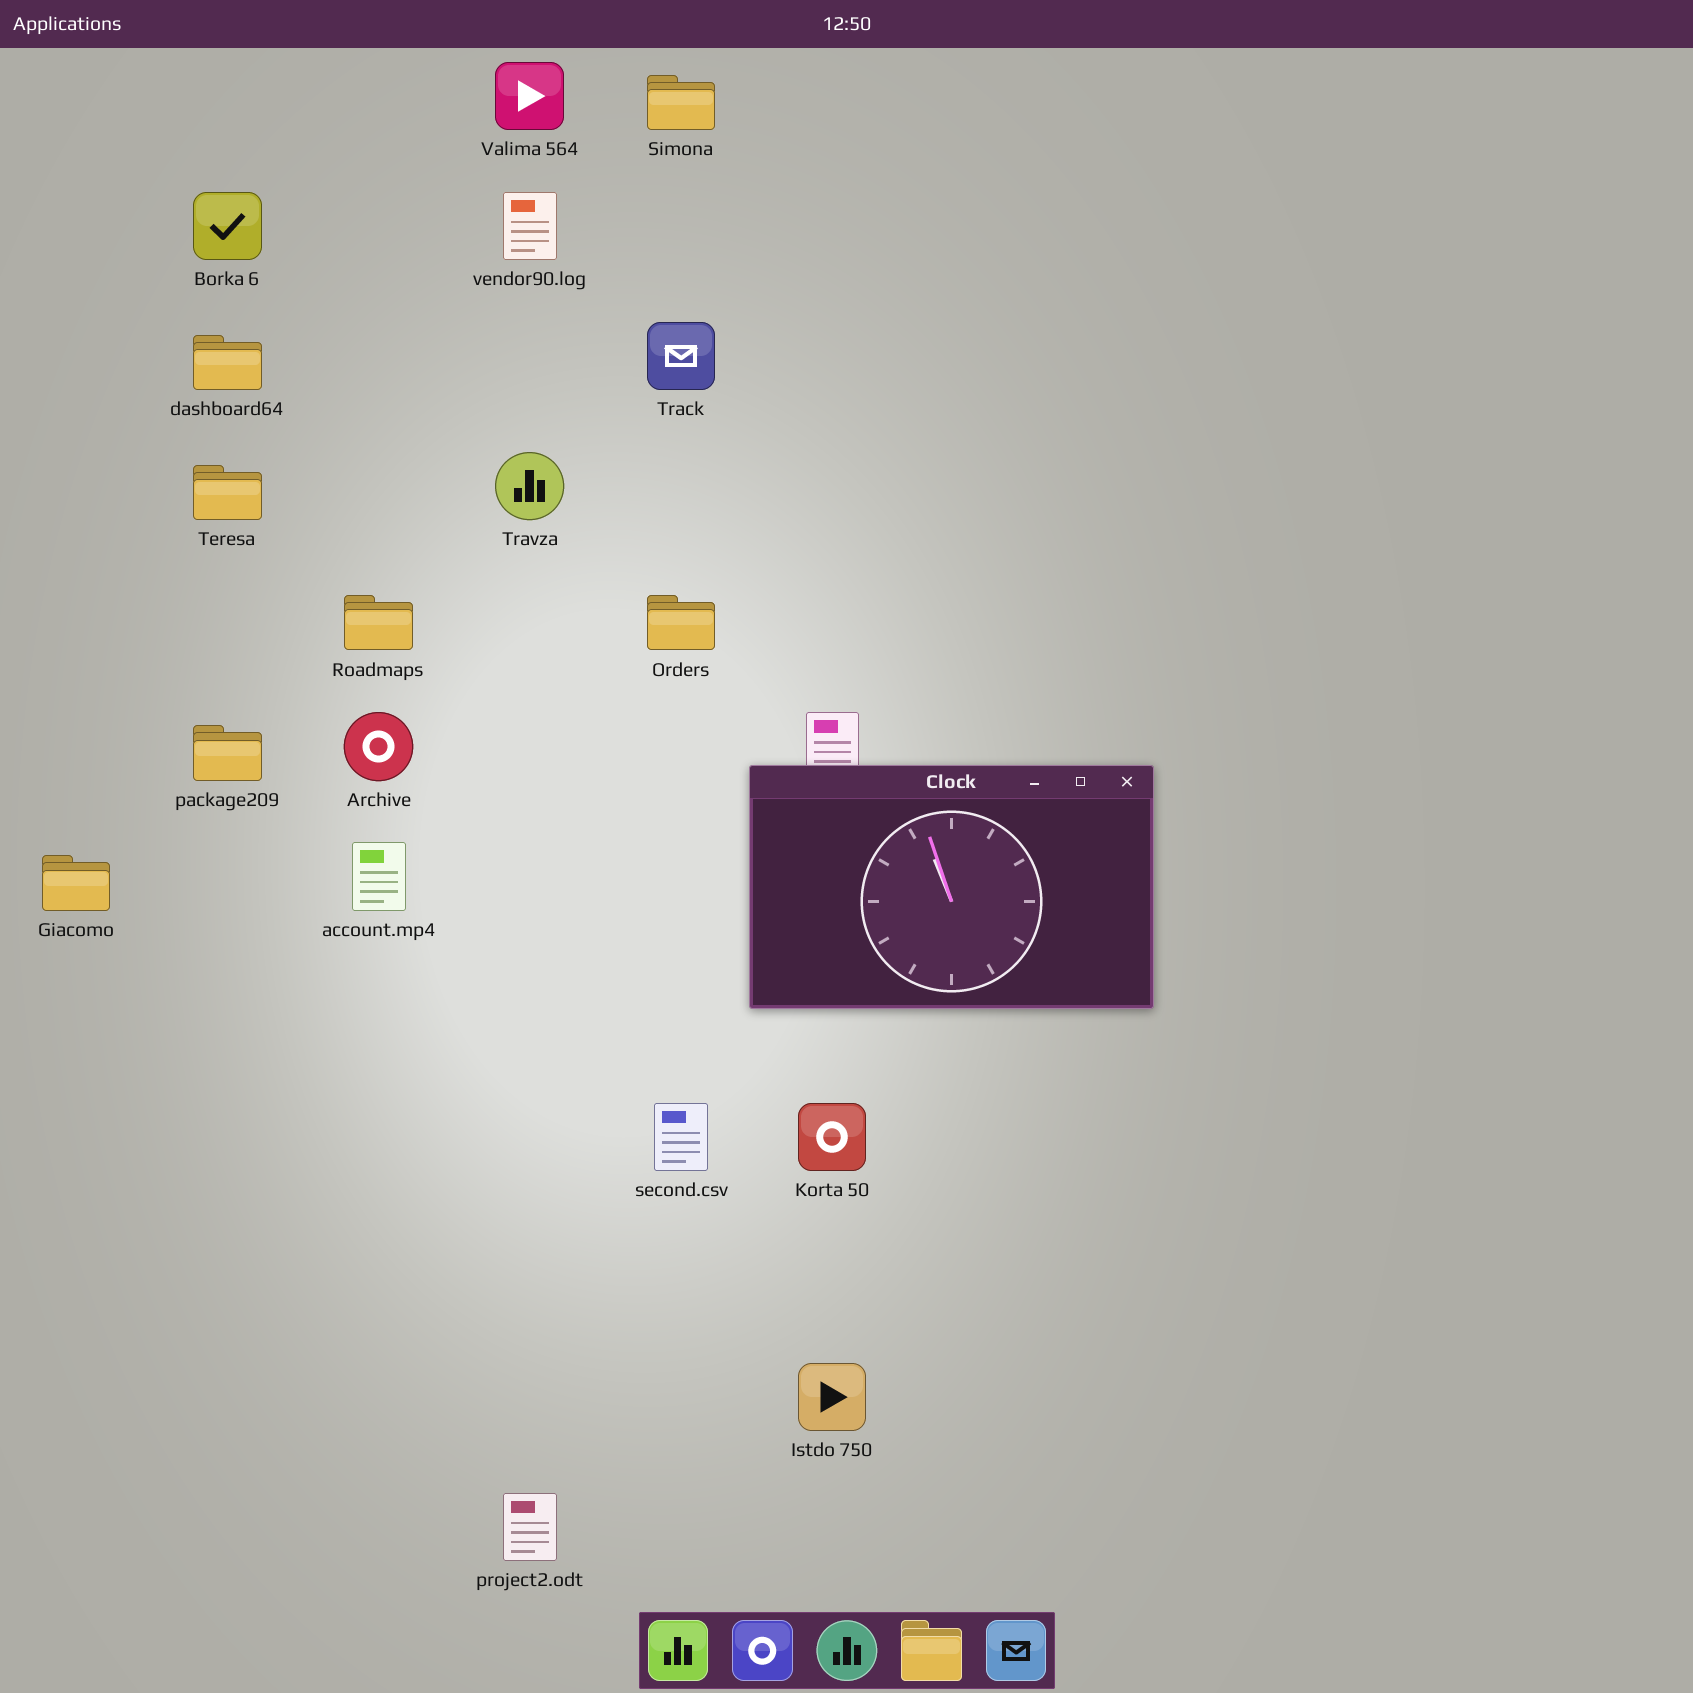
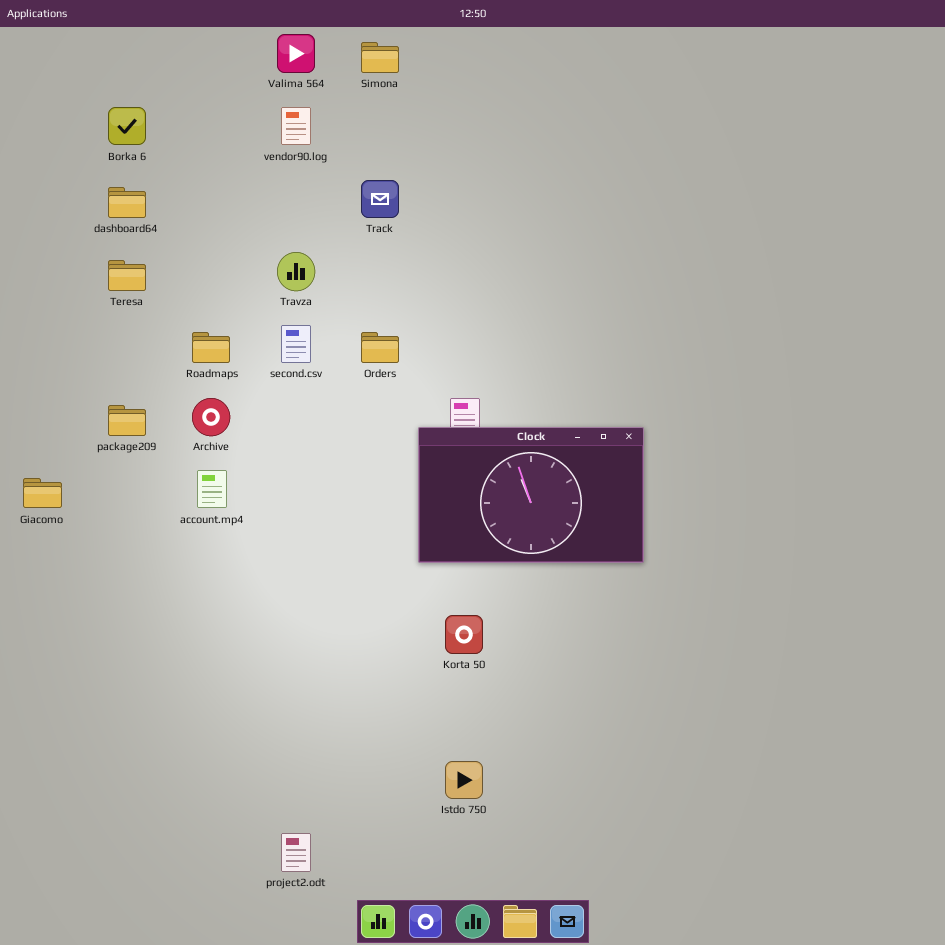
second.csv: [654,1103,708,1171] -> [281,325,311,363], moved

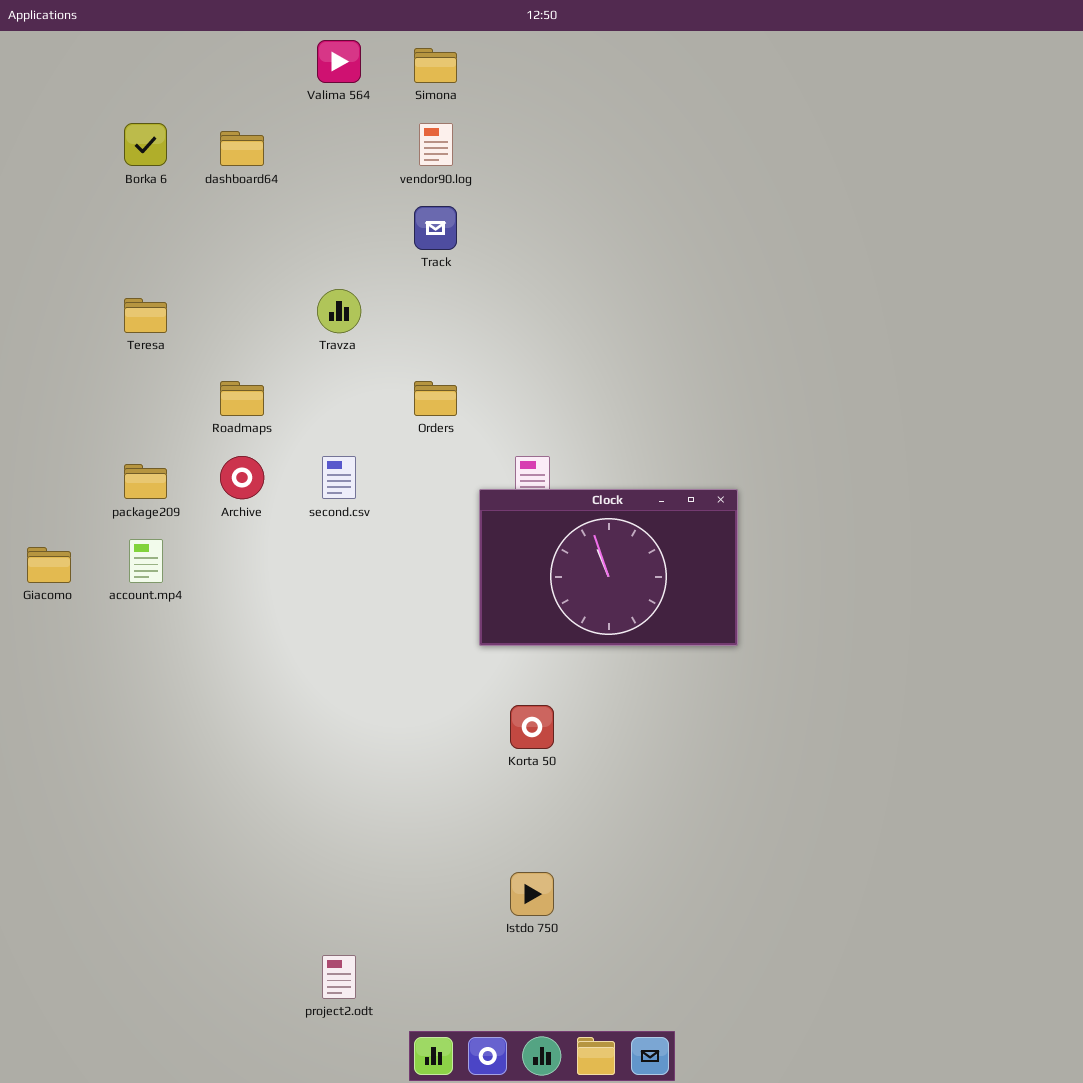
vendor90.log: [281,107,311,145] -> [419,123,453,166], moved
dashboard64: [108,187,146,218] -> [220,131,264,166], moved
second.csv: [281,325,311,363] -> [322,456,356,499], moved
account.mp4: [197,470,227,508] -> [129,539,163,583], moved

